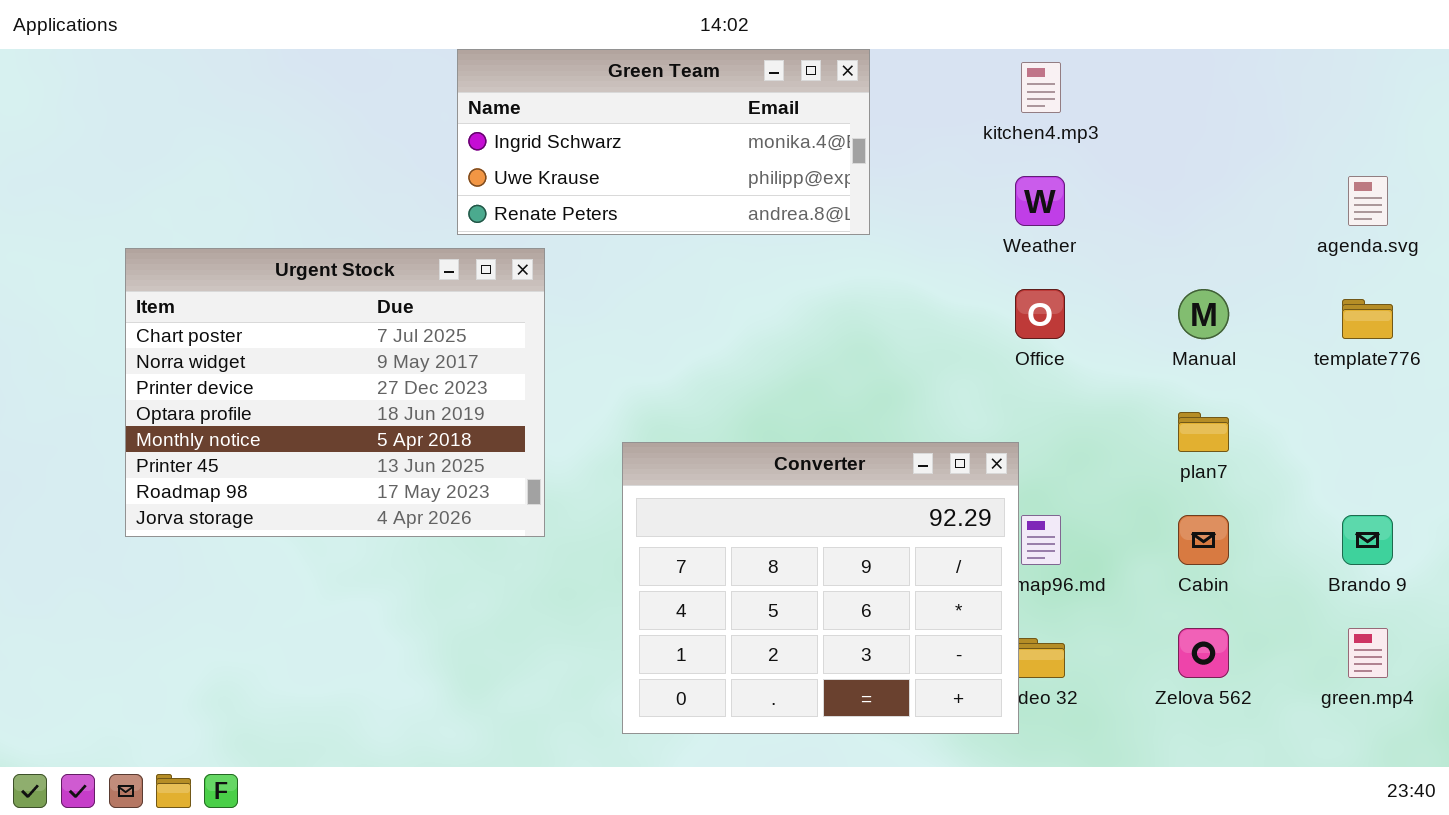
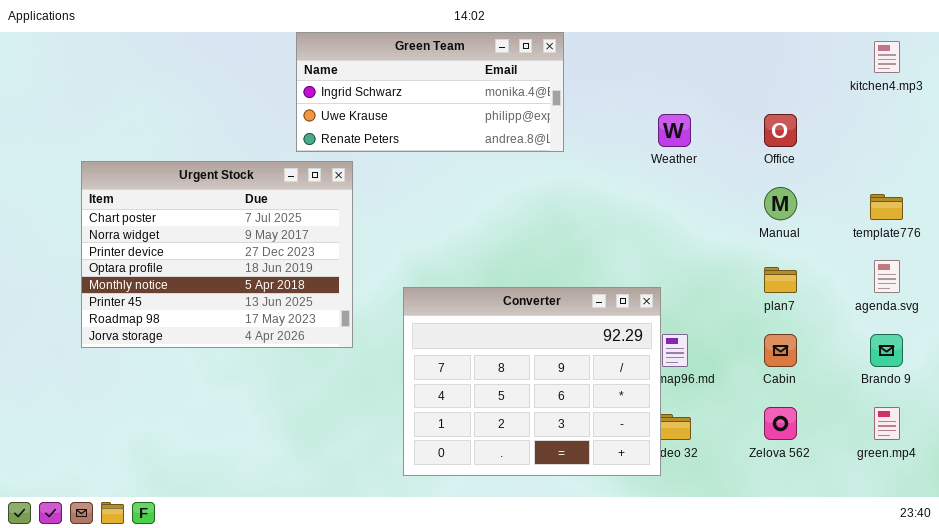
kitchen4.mp3: [1021,62,1061,113] -> [874,41,900,73], moved
agenda.svg: [1348,176,1388,226] -> [874,260,900,293], moved
Office: [1015,289,1065,339] -> [764,114,797,147], moved

